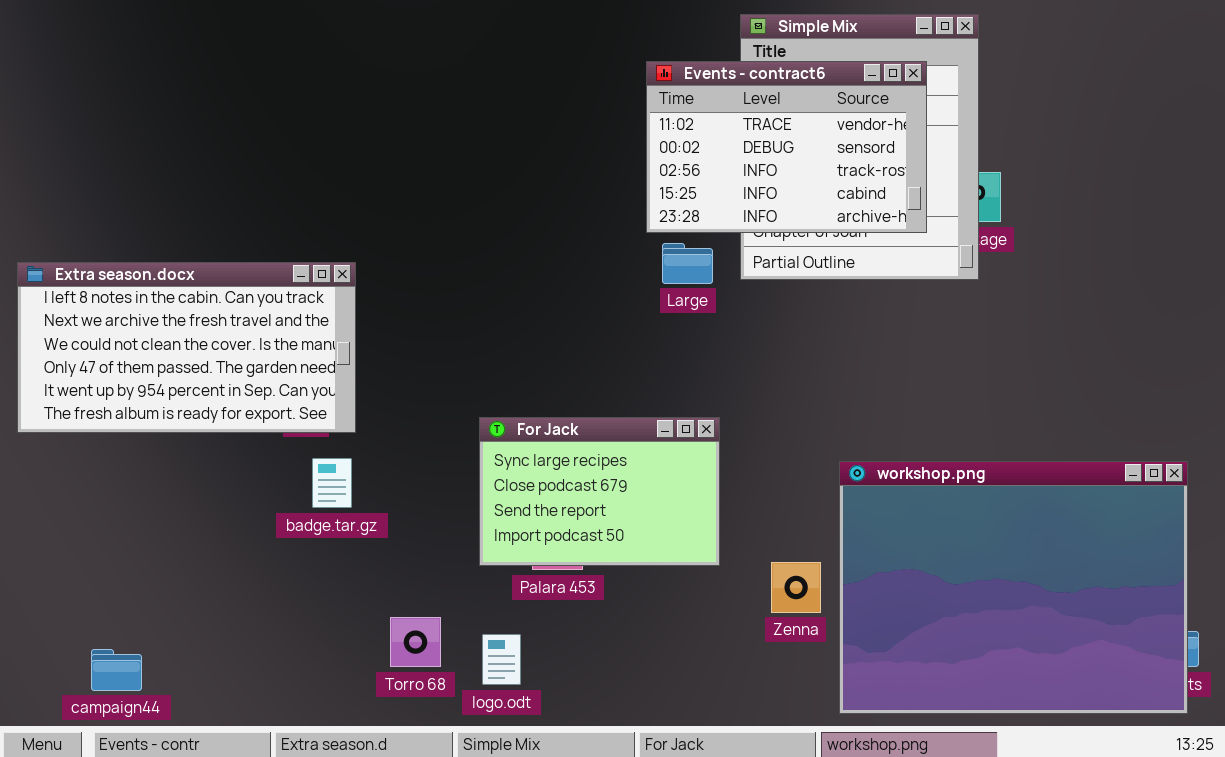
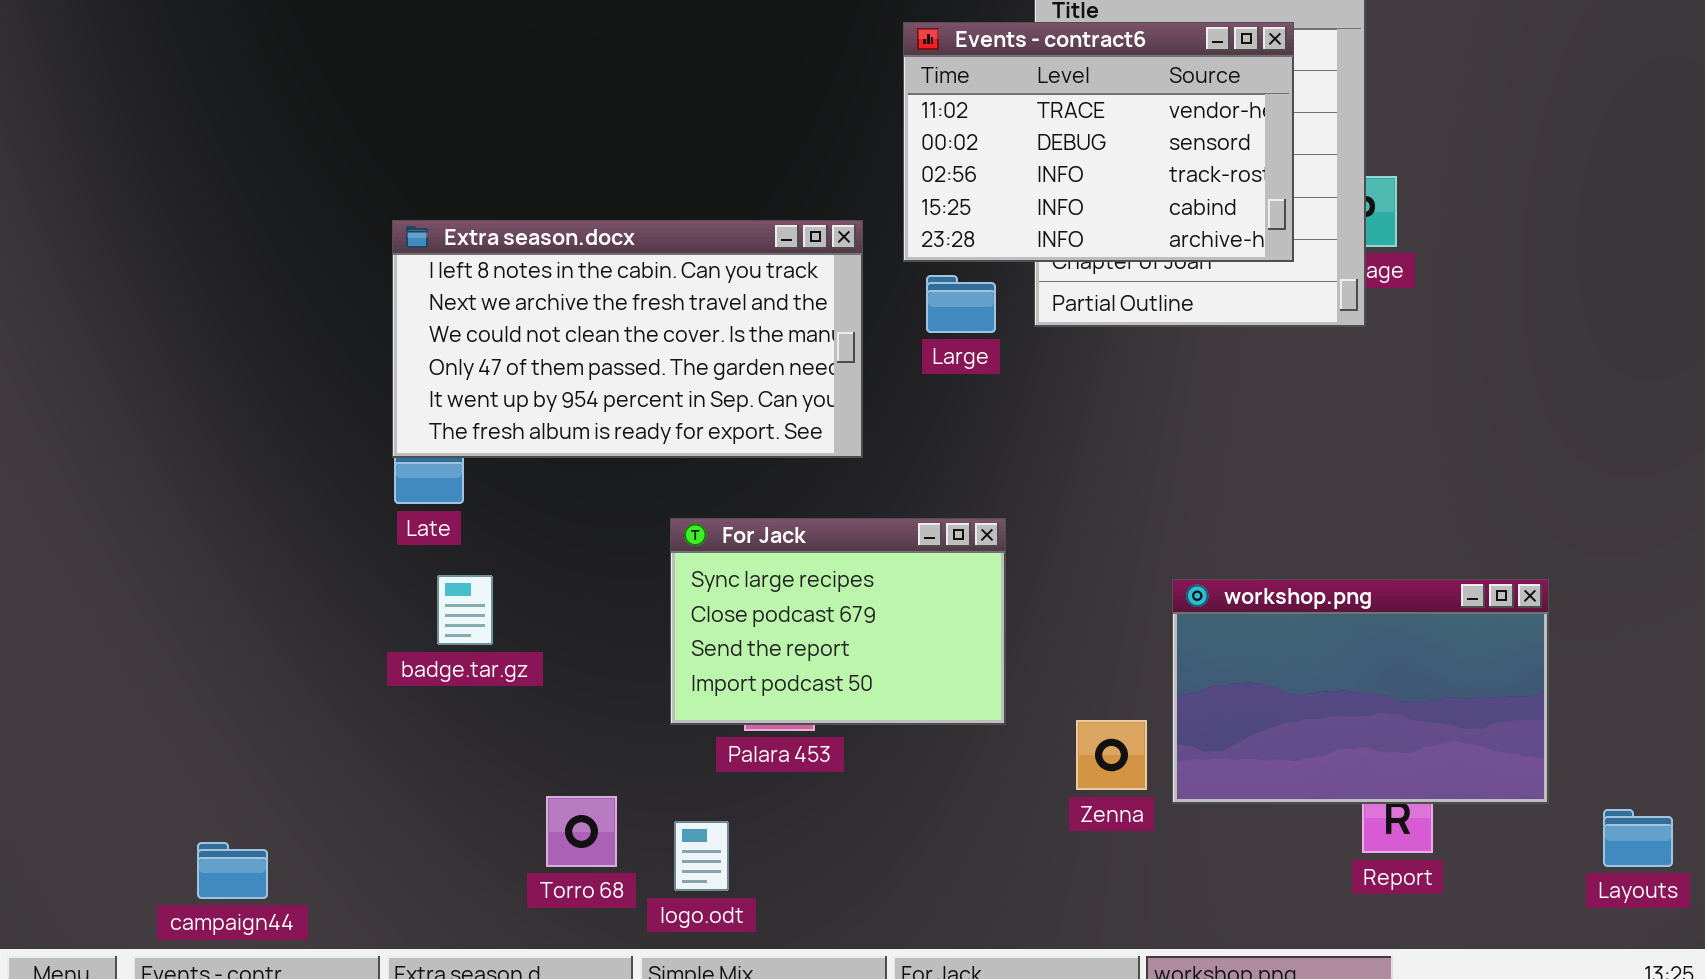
Extra season.docx: [17,262,356,433] -> [392,220,863,458], moved
workshop.png: [839,461,1188,714] -> [1172,579,1549,804], resized
campaign44: [91,649,142,691] -> [197,842,268,899], moved

